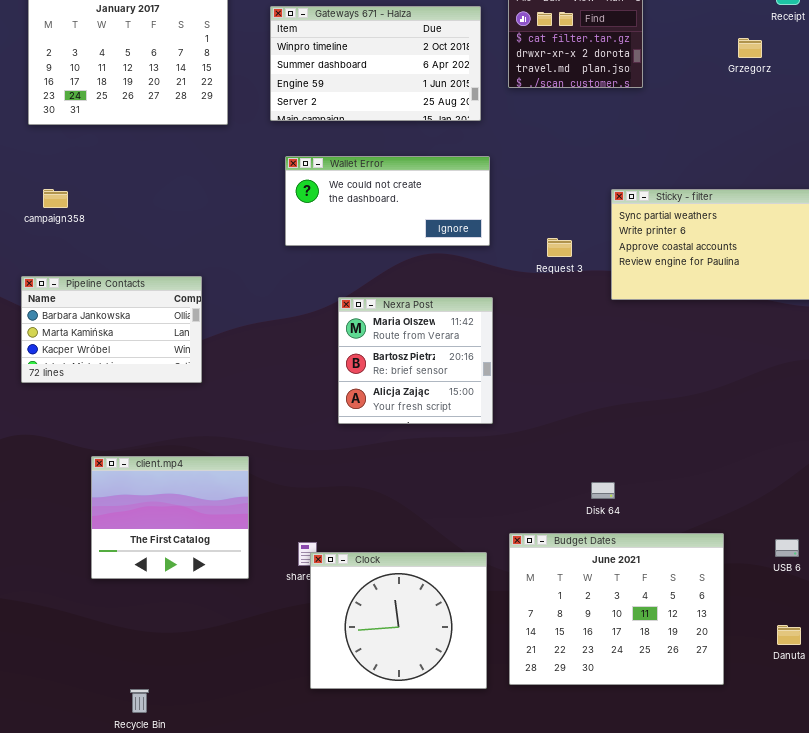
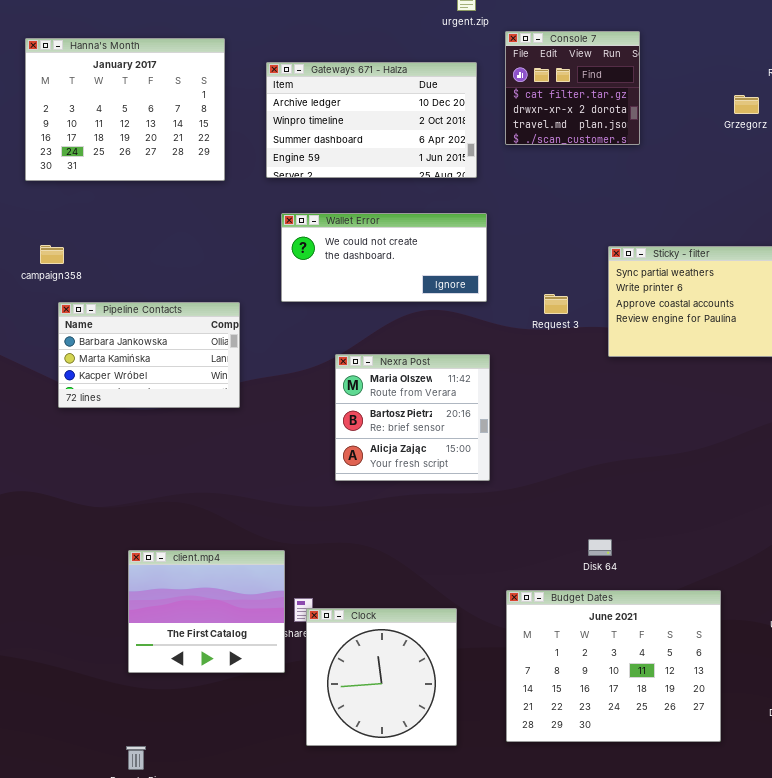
Gateways 671 - Halza: [270,6,481,121] -> [266,62,477,178], scrolled up 1 row
Pipeline Contacts: [21,276,202,383] -> [58,302,240,408], moved
client.mp4: [91,456,249,579] -> [128,550,285,673], moved
Clock: [310,552,487,689] -> [306,608,457,746], resized

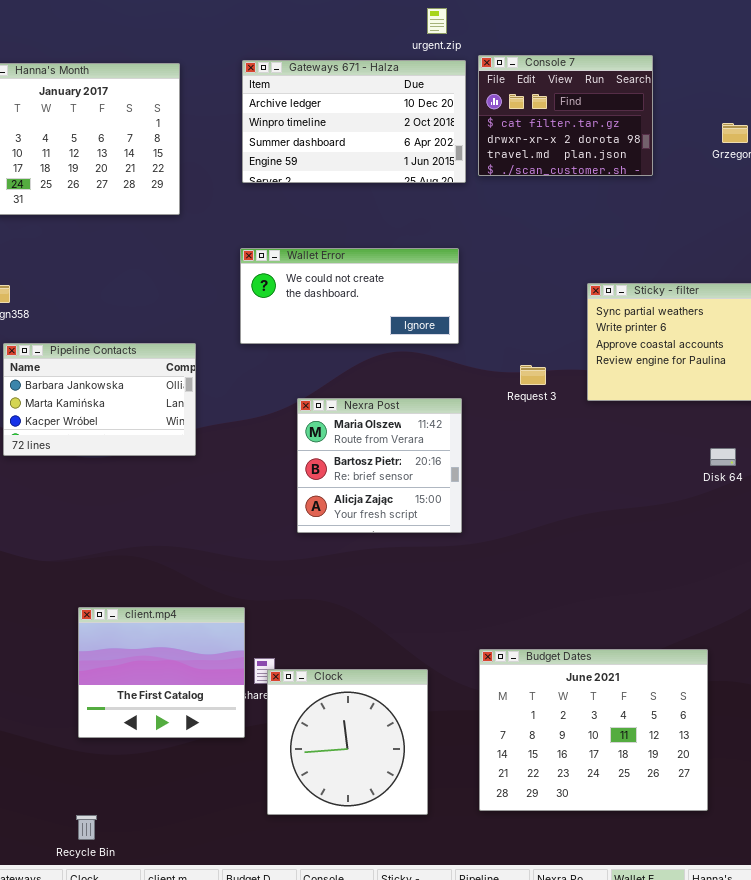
Console 7: [505,31,640,145] -> [478,55,653,176], resized
Gateways 671 - Halza: [266,62,477,178] -> [242,60,466,183], moved
Request 3: [544,294,568,314] -> [520,365,546,385], moved
Disk 64: [588,539,612,556] -> [710,448,736,466], moved

